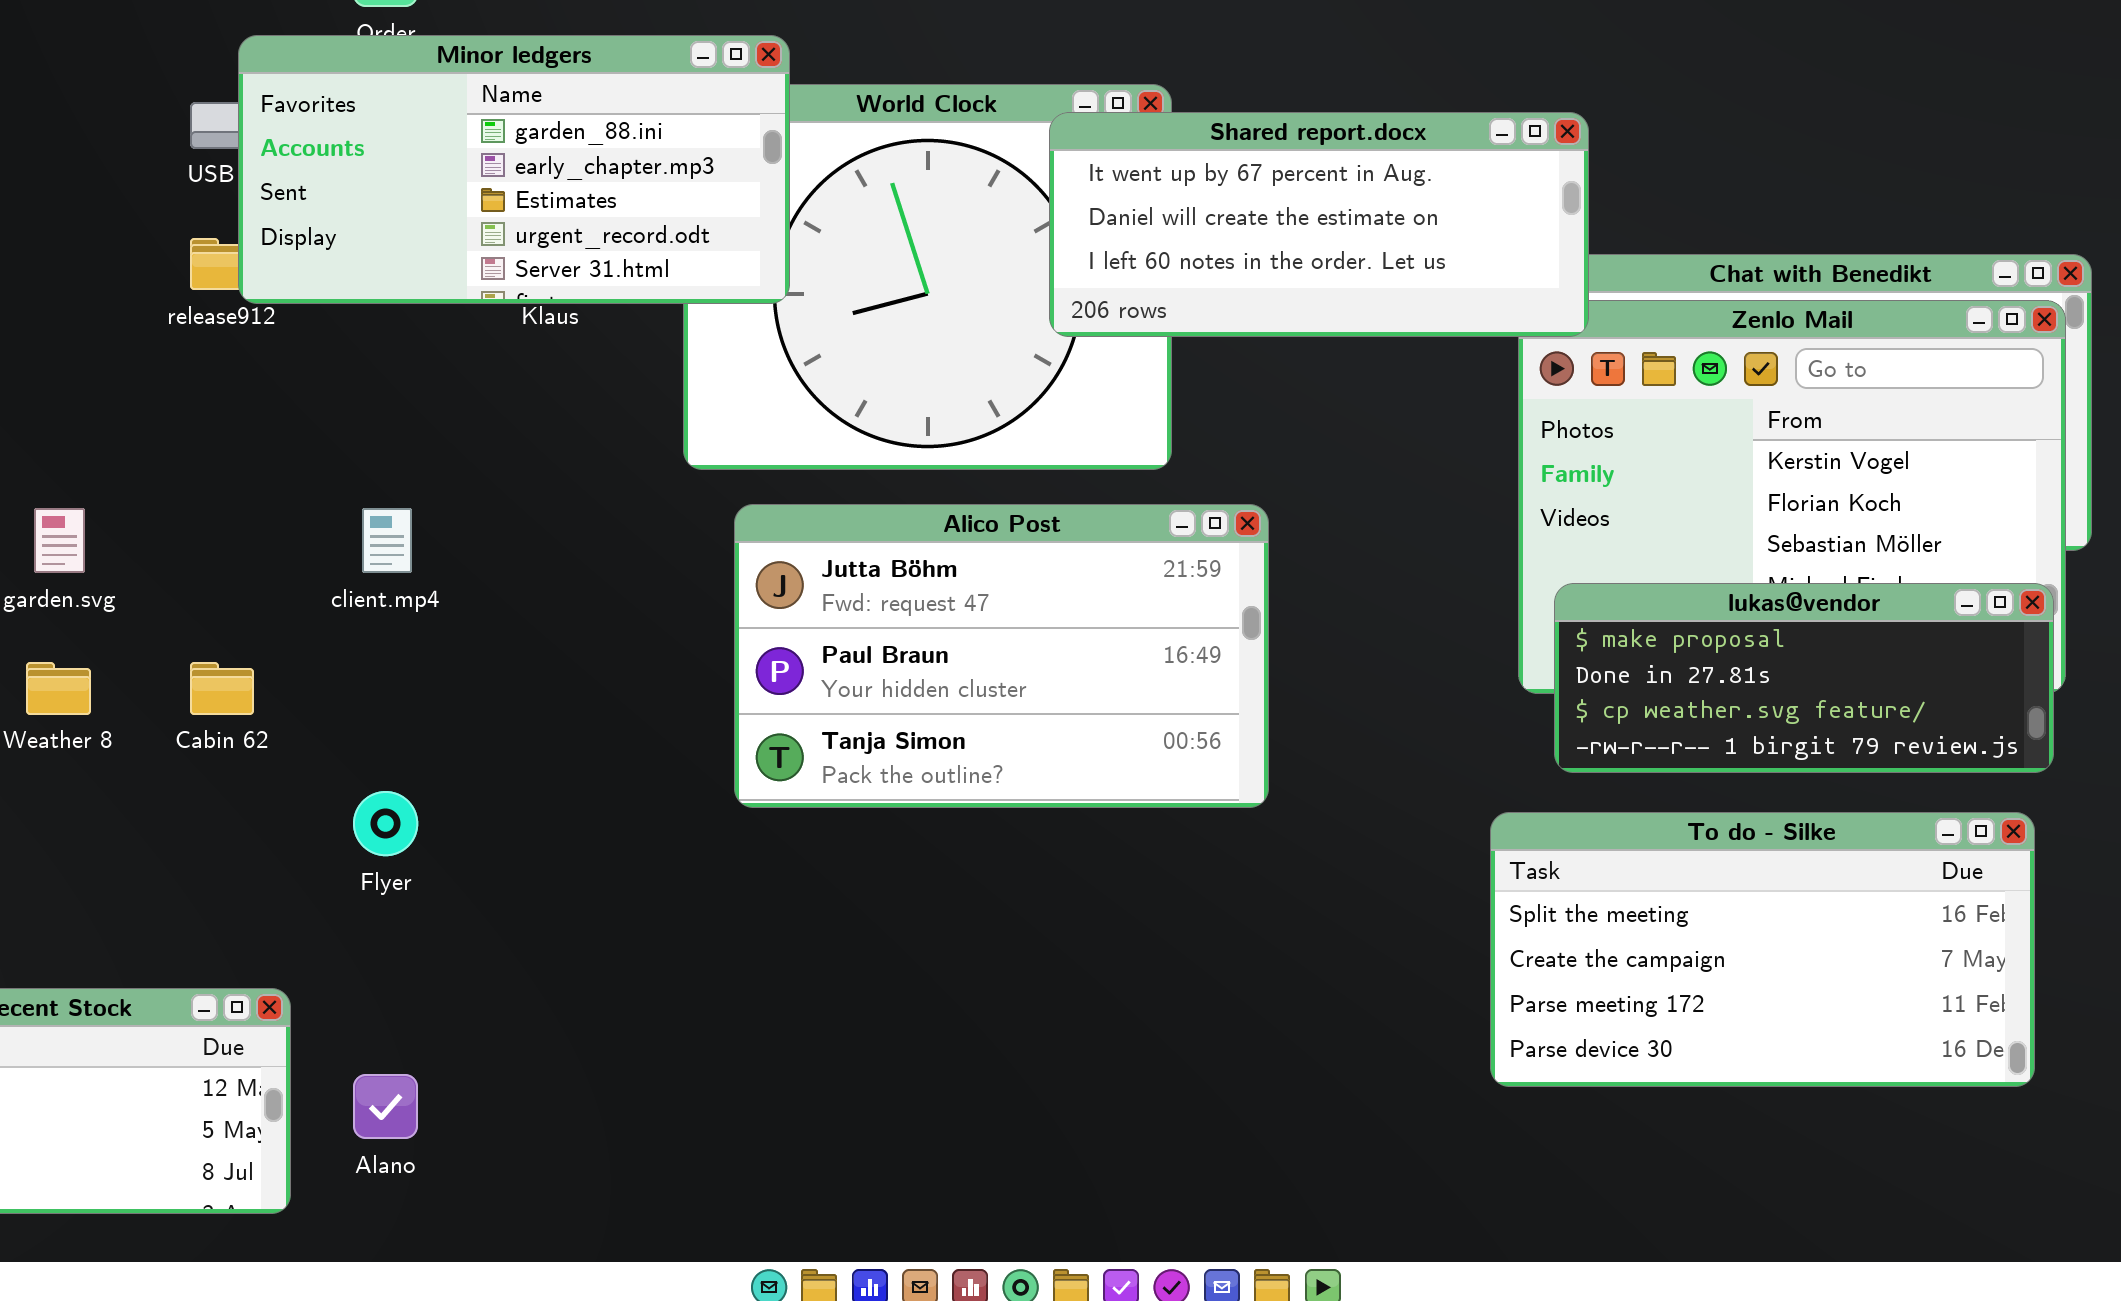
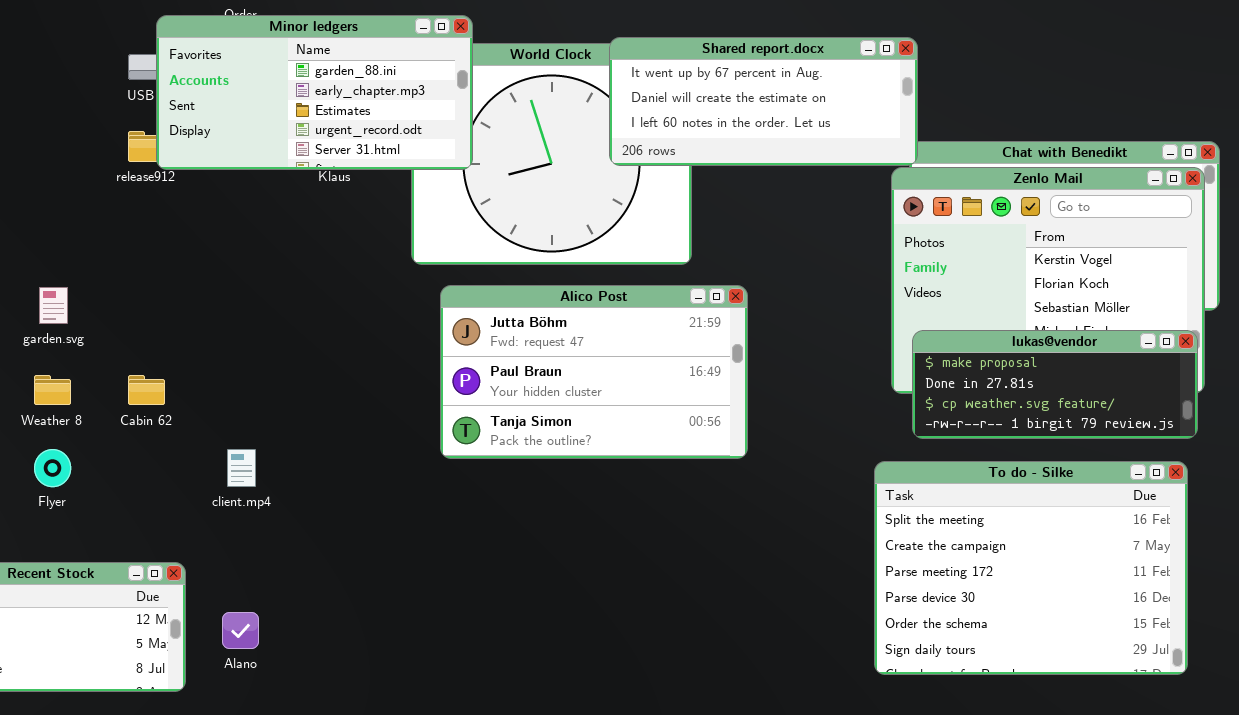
Shared report.docx: [1049,112,1589,337] -> [609,37,918,166], moved
client.mp4: [362,508,412,573] -> [227,449,256,487], moved
Flyer: [353,791,418,856] -> [34,449,71,487], moved
To do - Silke: [1490,812,2035,1087] -> [874,461,1188,675], resized

